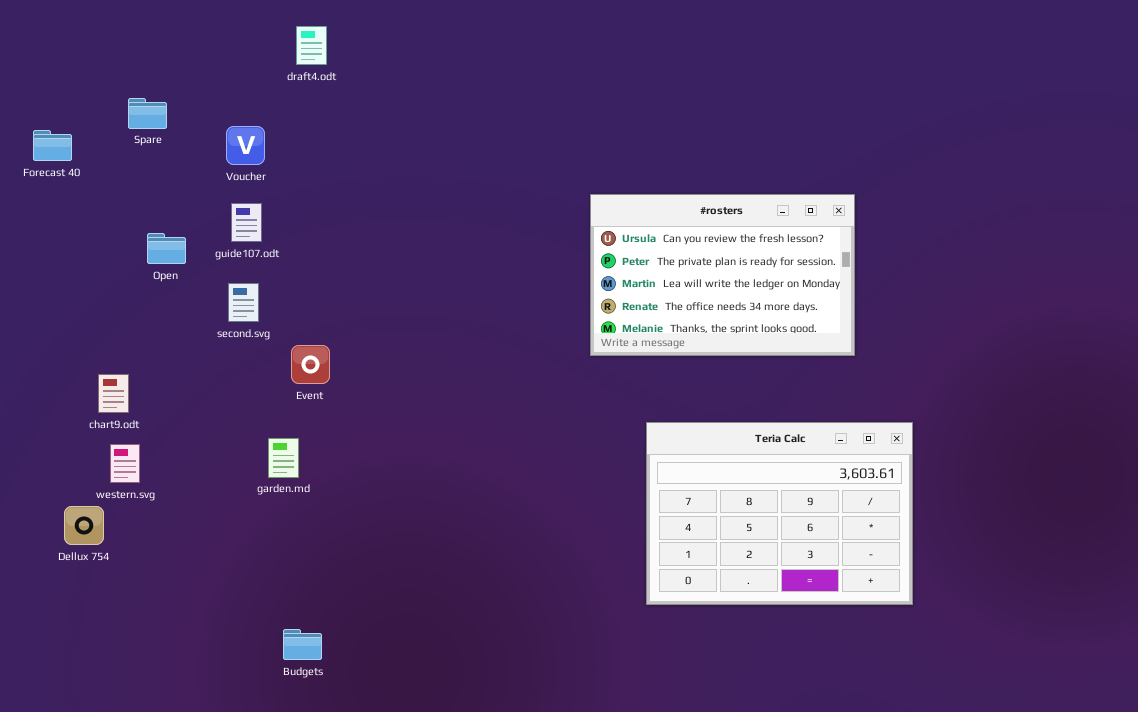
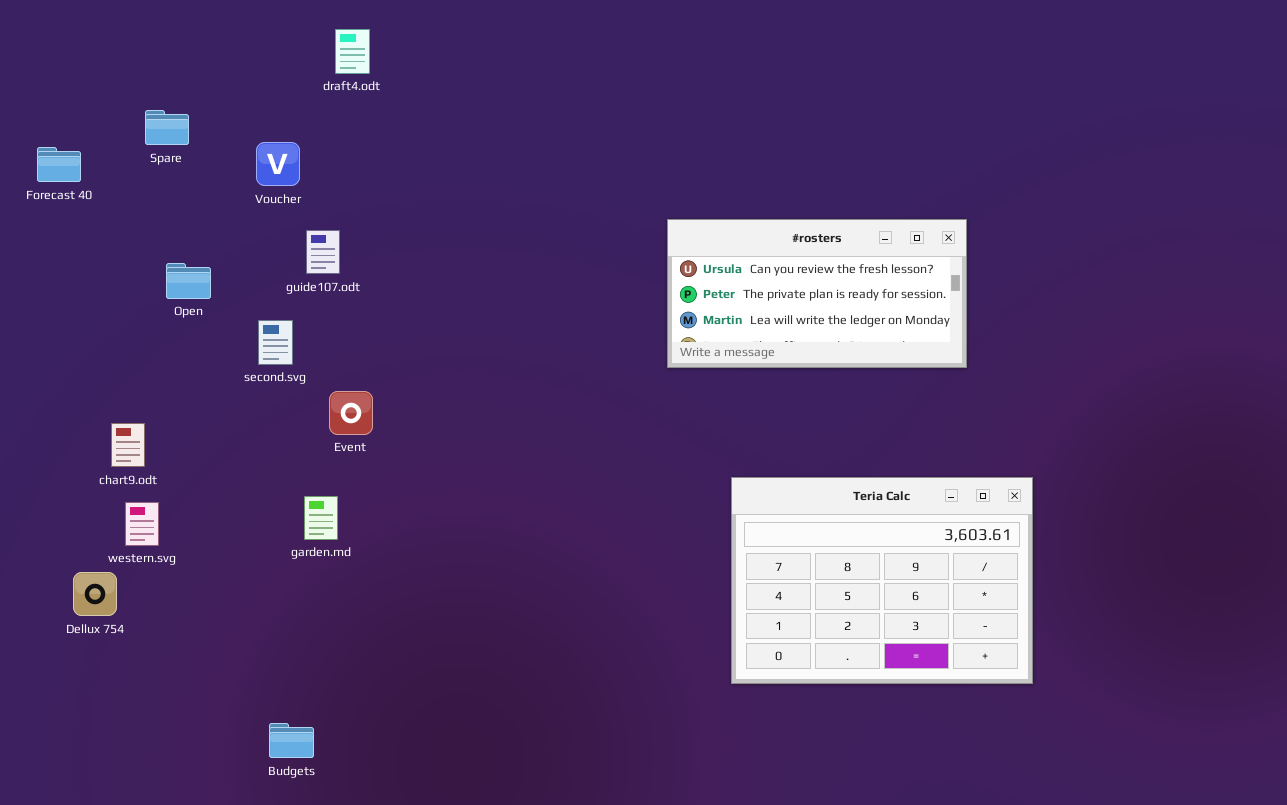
#rosters: [590,194,855,356] -> [667,219,967,368], resized
guide107.odt: [231,203,262,242] -> [306,230,340,274], moved
Budgets: [283,629,322,660] -> [269,723,314,758], moved

